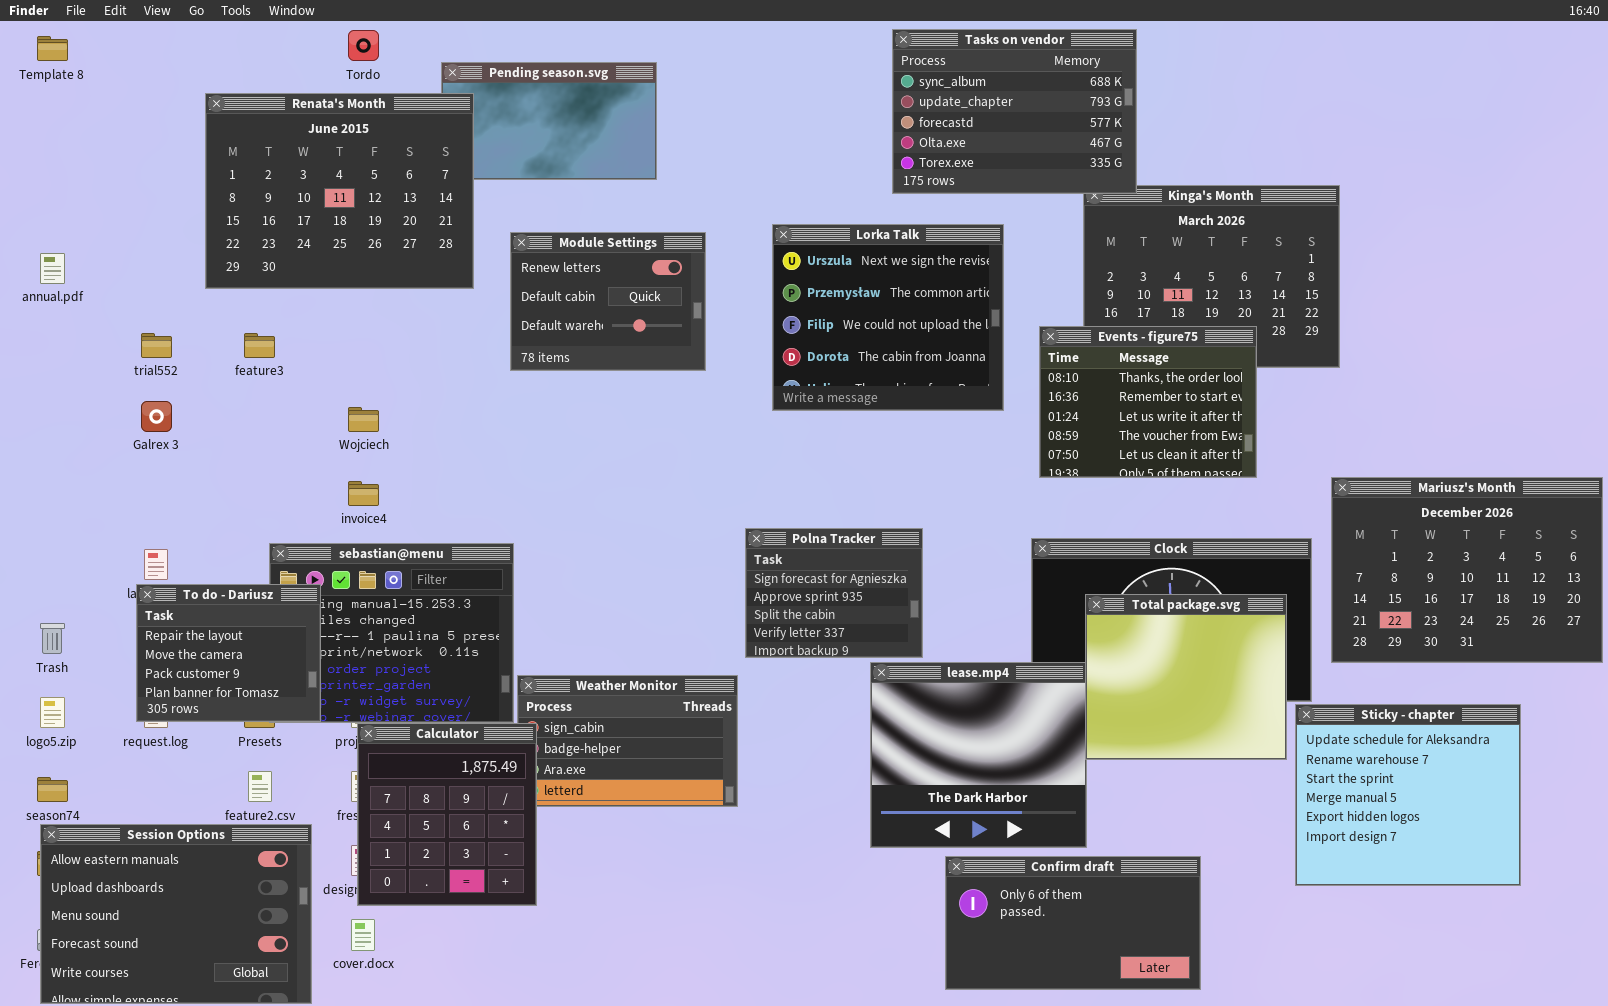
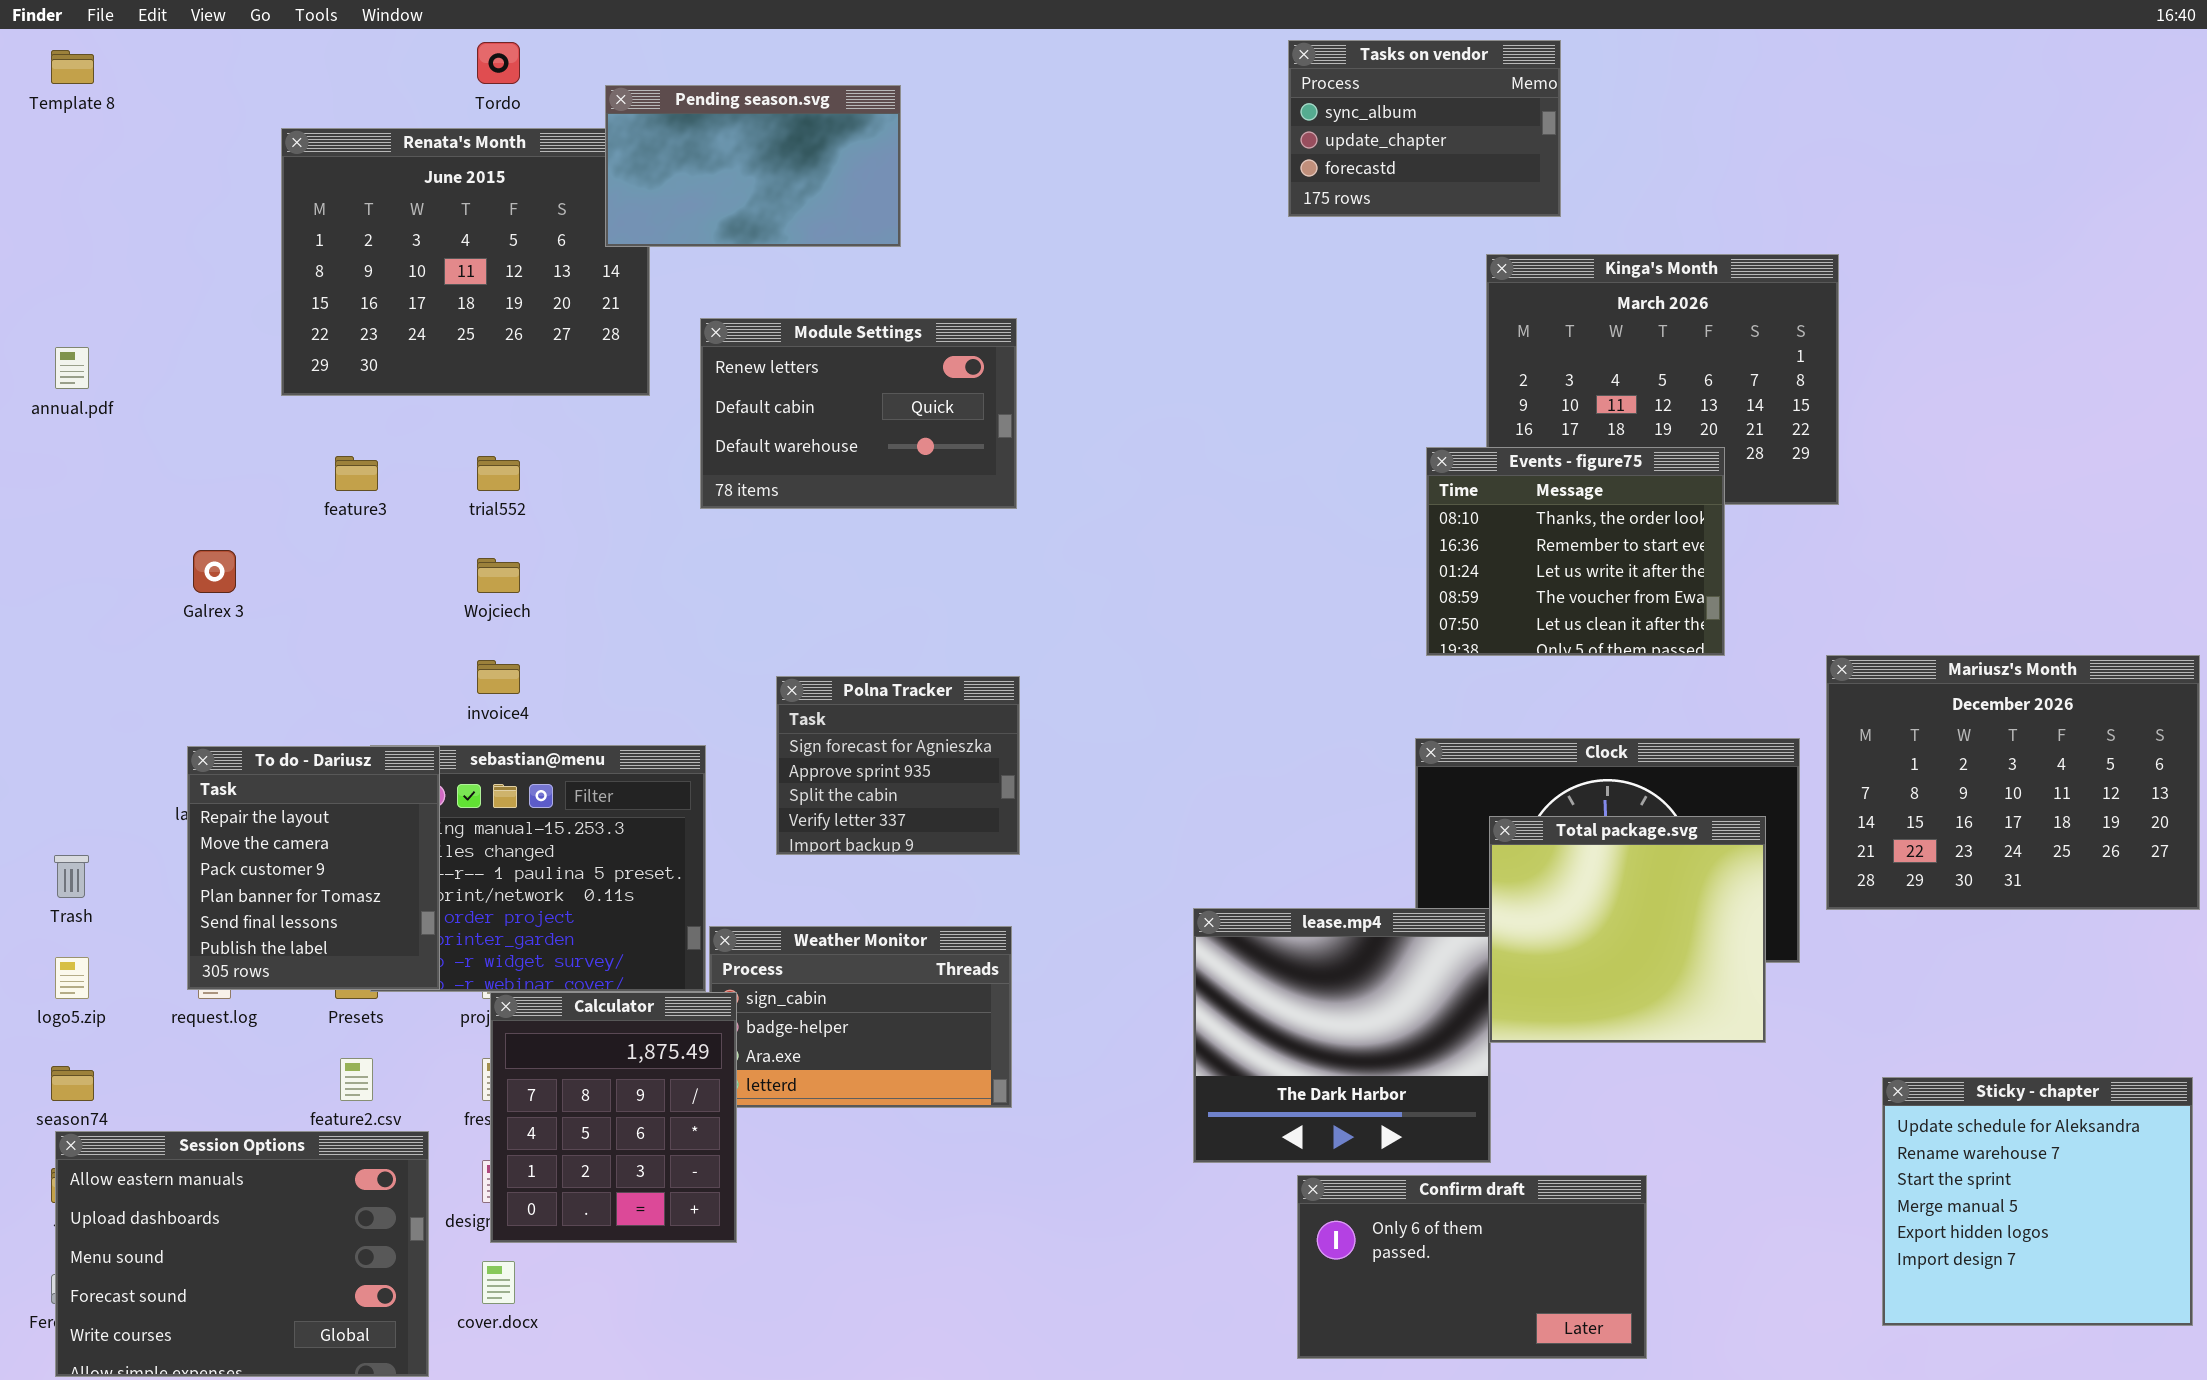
Tasks on vendor: [892,29,1137,194] -> [1288,40,1561,217], resized
Pending season.svg: [441,62,657,180] -> [605,85,901,247], raised
Lorka Talk: [772,224,1004,411] -> none, closed
Module Settings: [510,232,706,371] -> [700,318,1017,509], resized
trial552: [141,333,172,358] -> [477,456,520,491], moved
Polna Tracker: [745,528,923,658] -> [776,676,1020,855], moved
To do - Dariusz: [136,584,321,722] -> [187,746,440,990], resized
Sticky - chapter: [1295,704,1521,886] -> [1882,1077,2193,1326], moved

